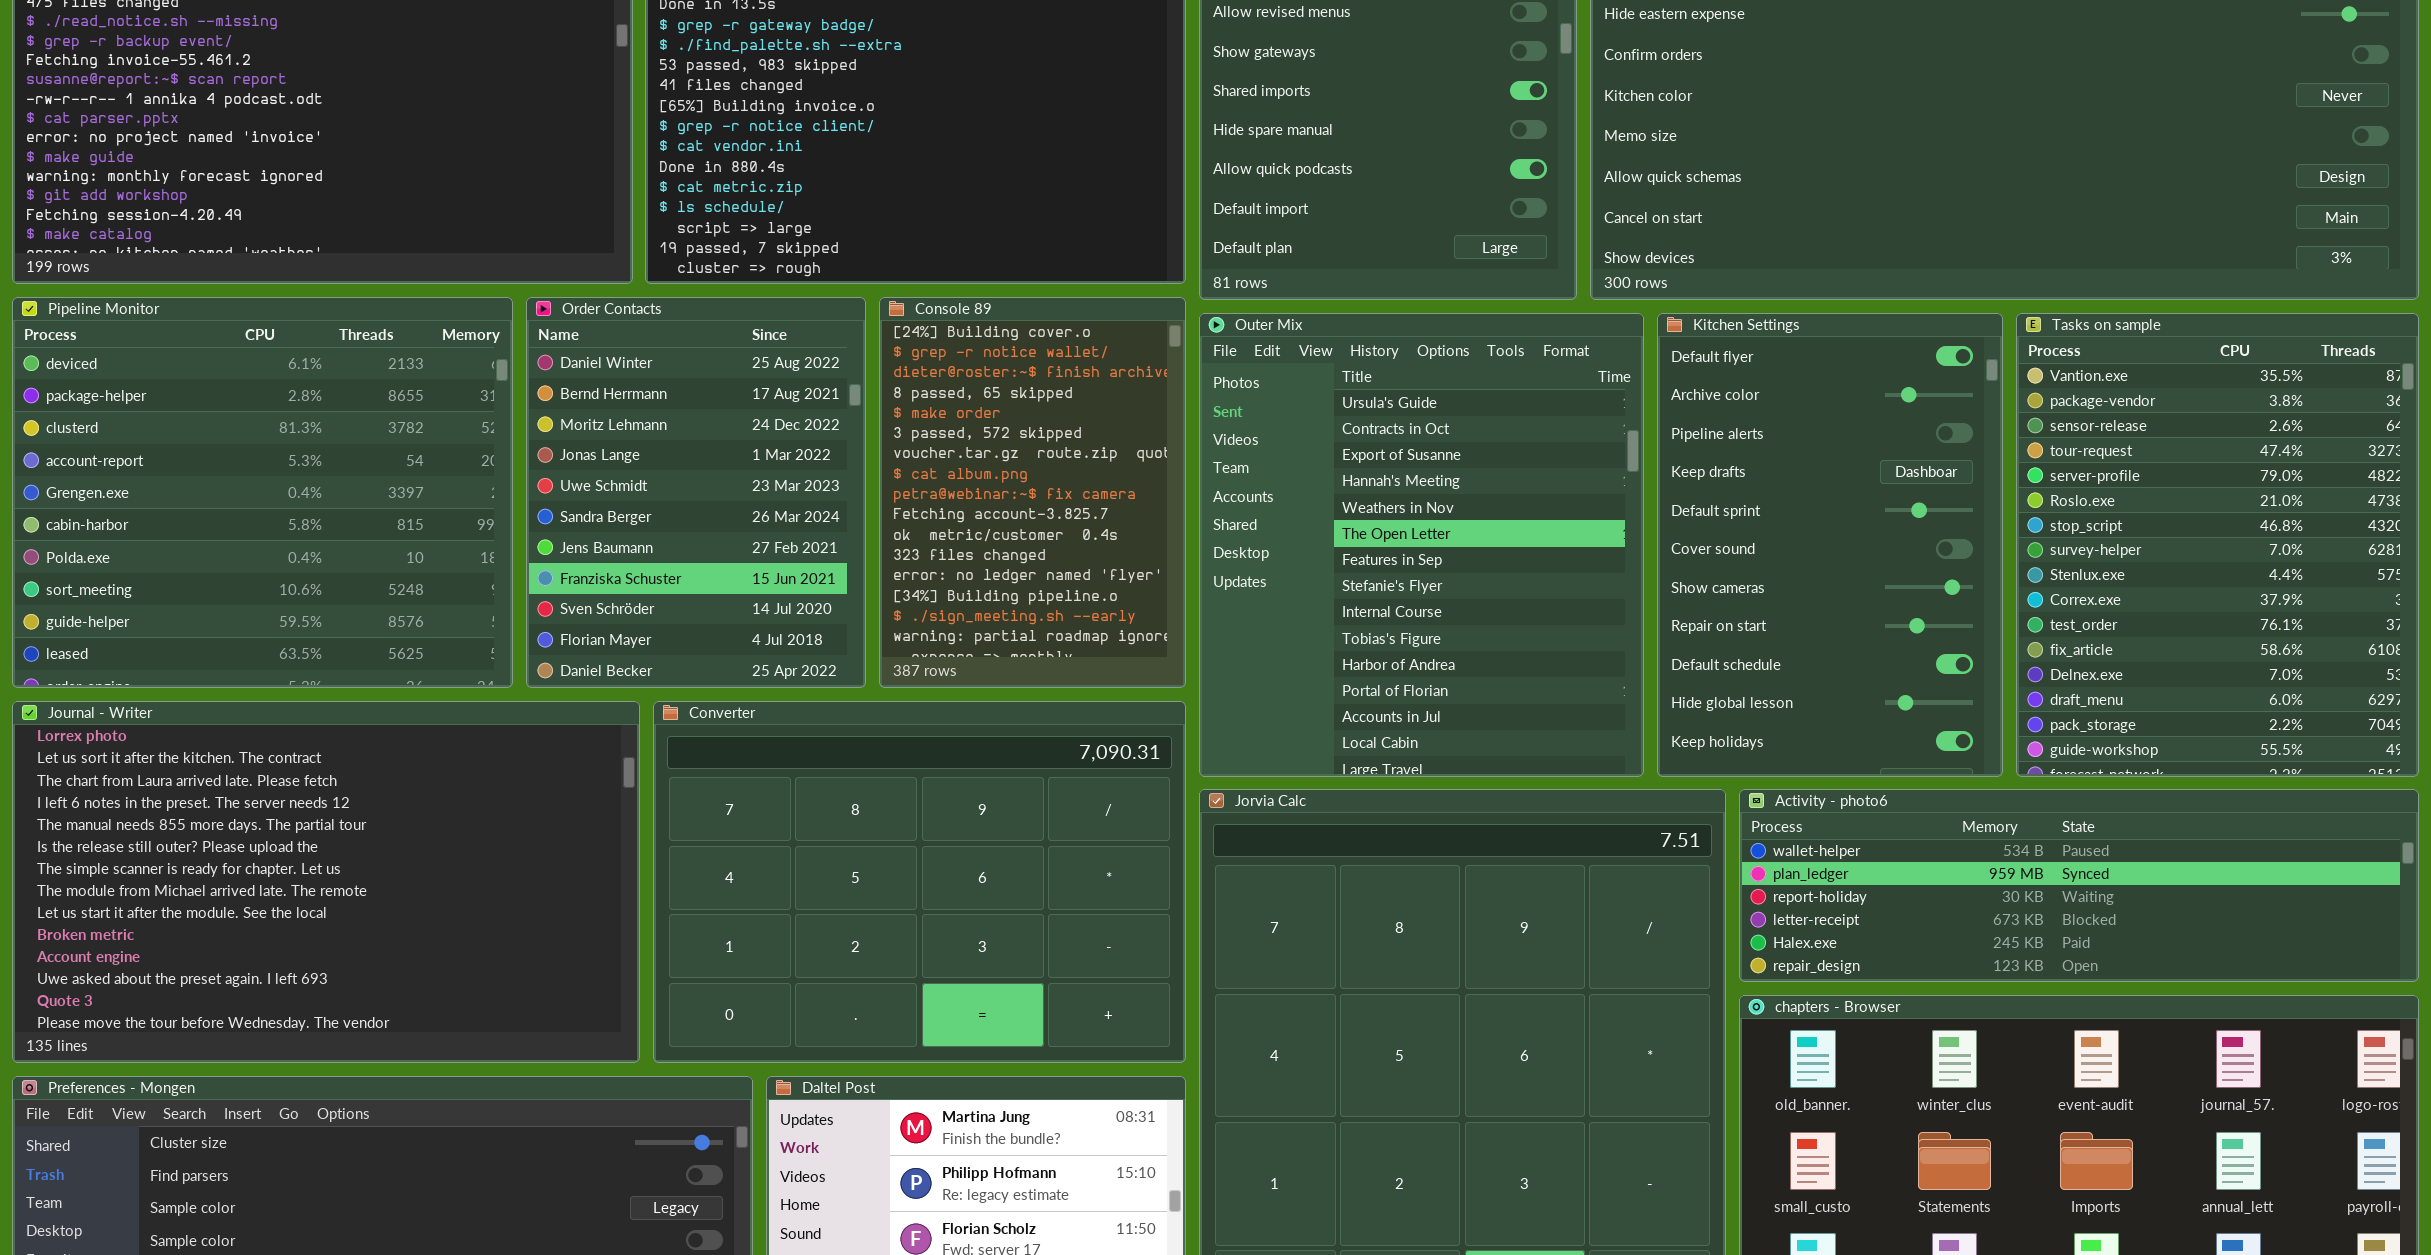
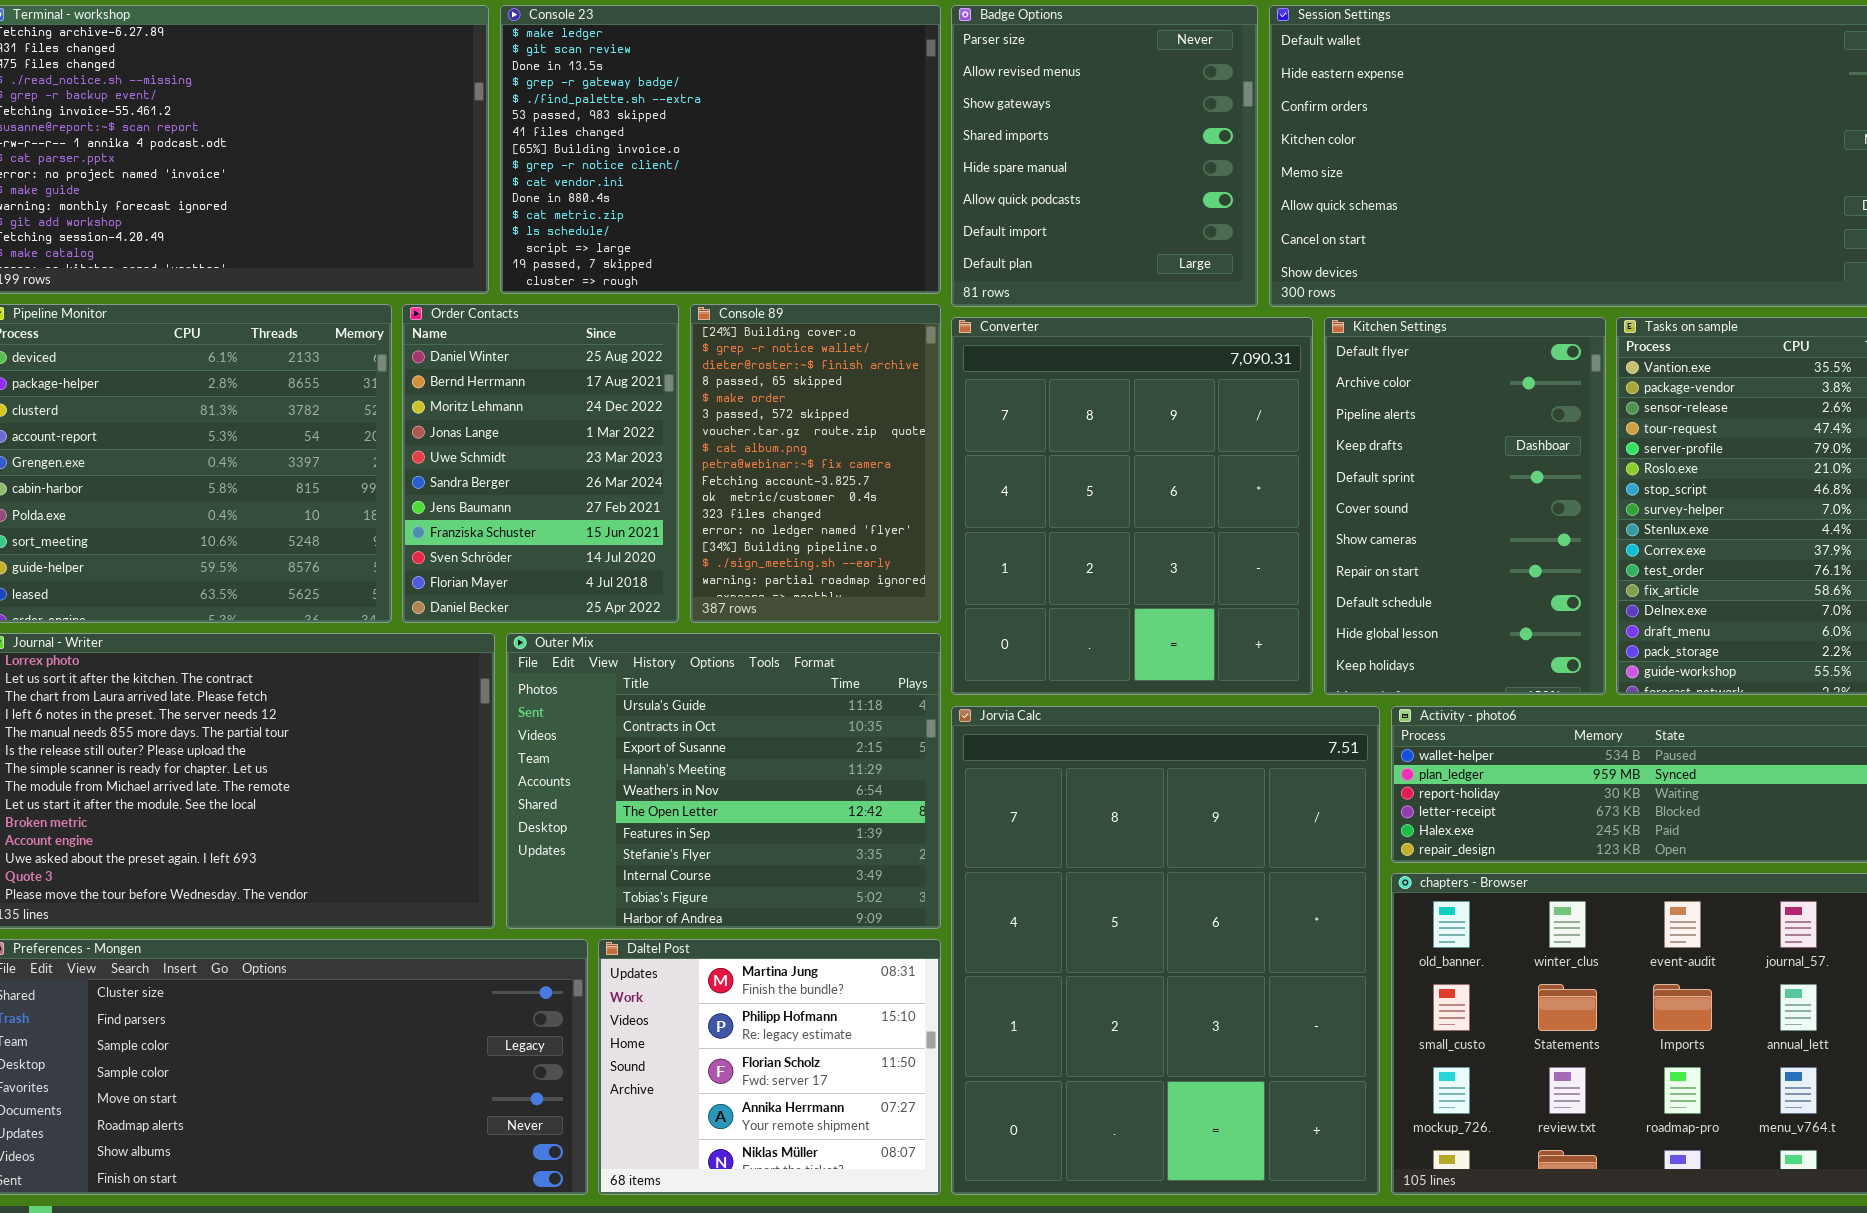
Outer Mix: [1199,313,1644,777] -> [506,633,941,929], moved, resized
Converter: [653,701,1186,1063] -> [951,317,1313,695], moved, resized

